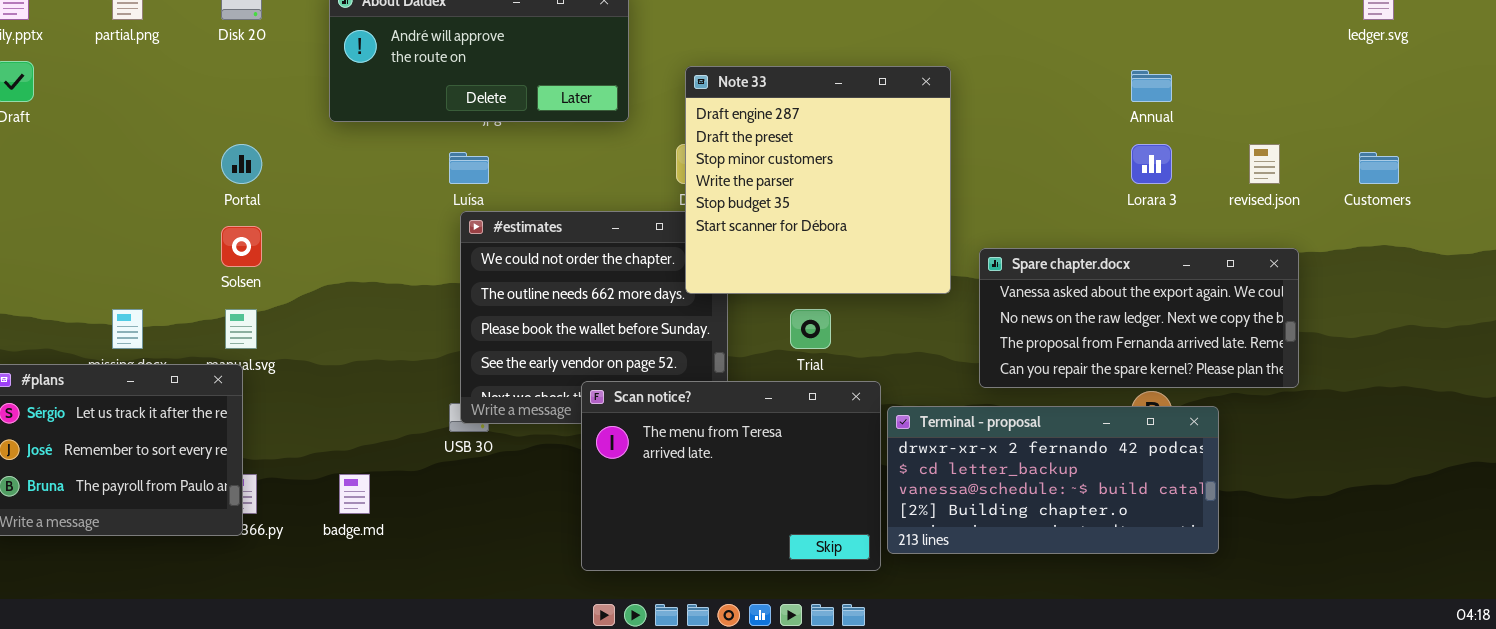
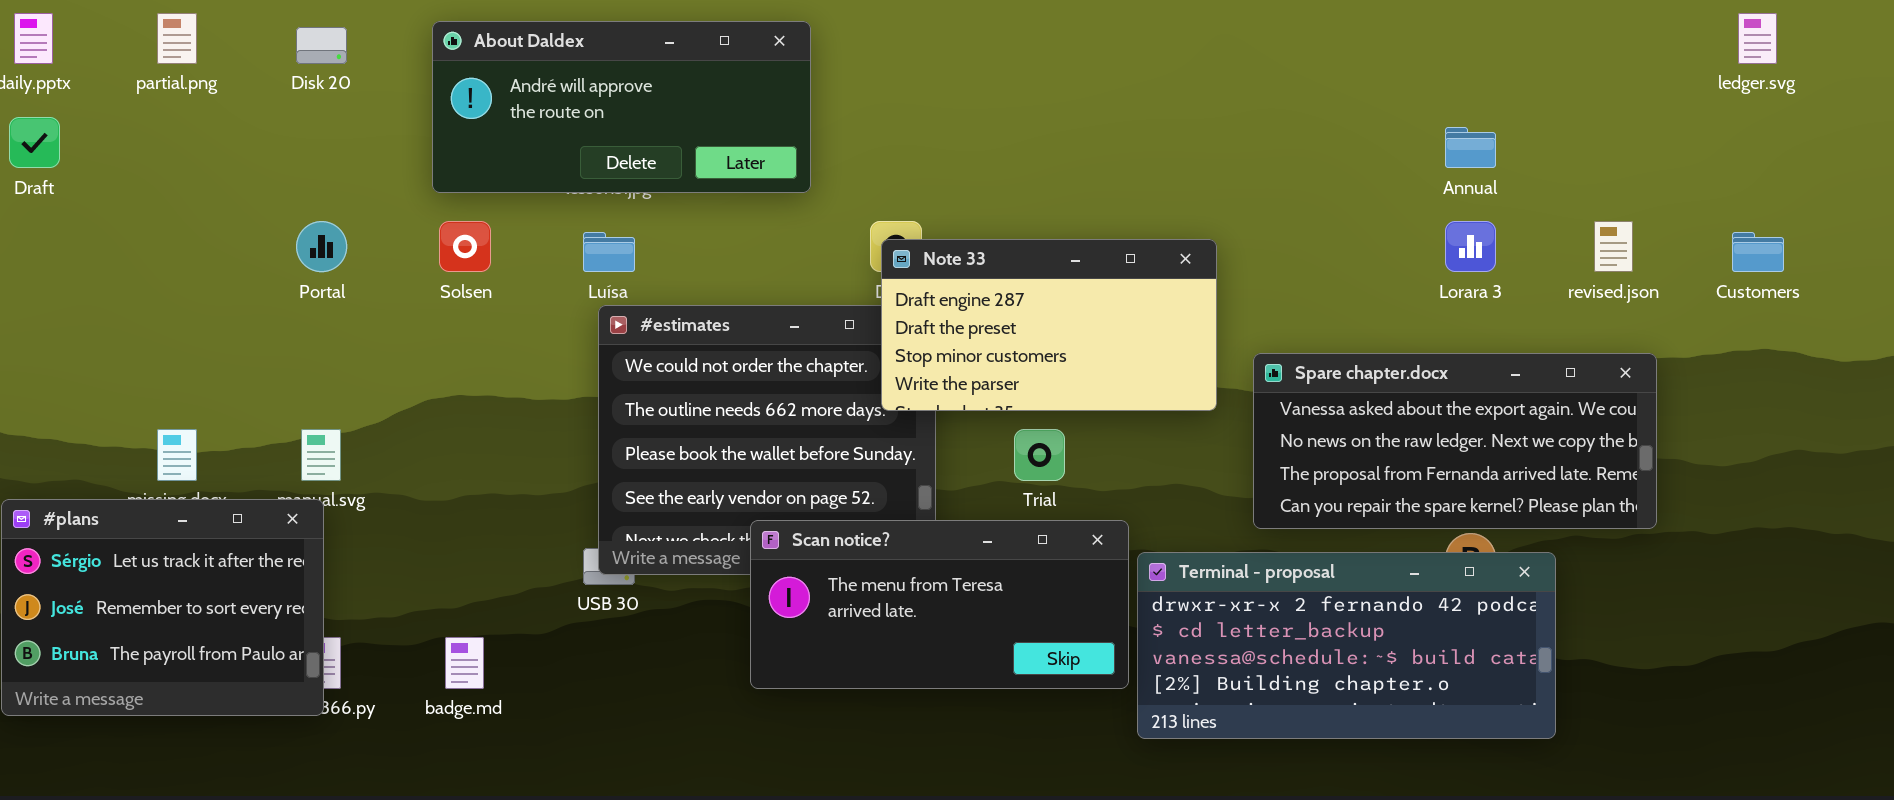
Note 33: [685,66,951,294] -> [881,239,1217,411], resized
Solsen: [221,226,262,267] -> [439,221,491,272], moved
Scan notice?: [581,381,881,571] -> [750,520,1129,689], resized

